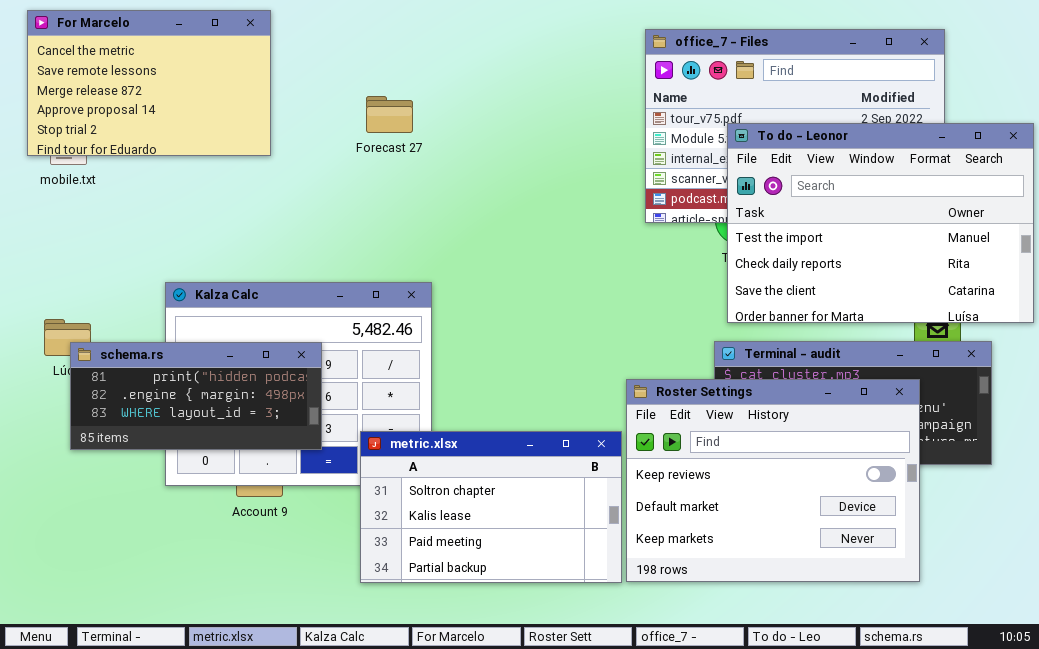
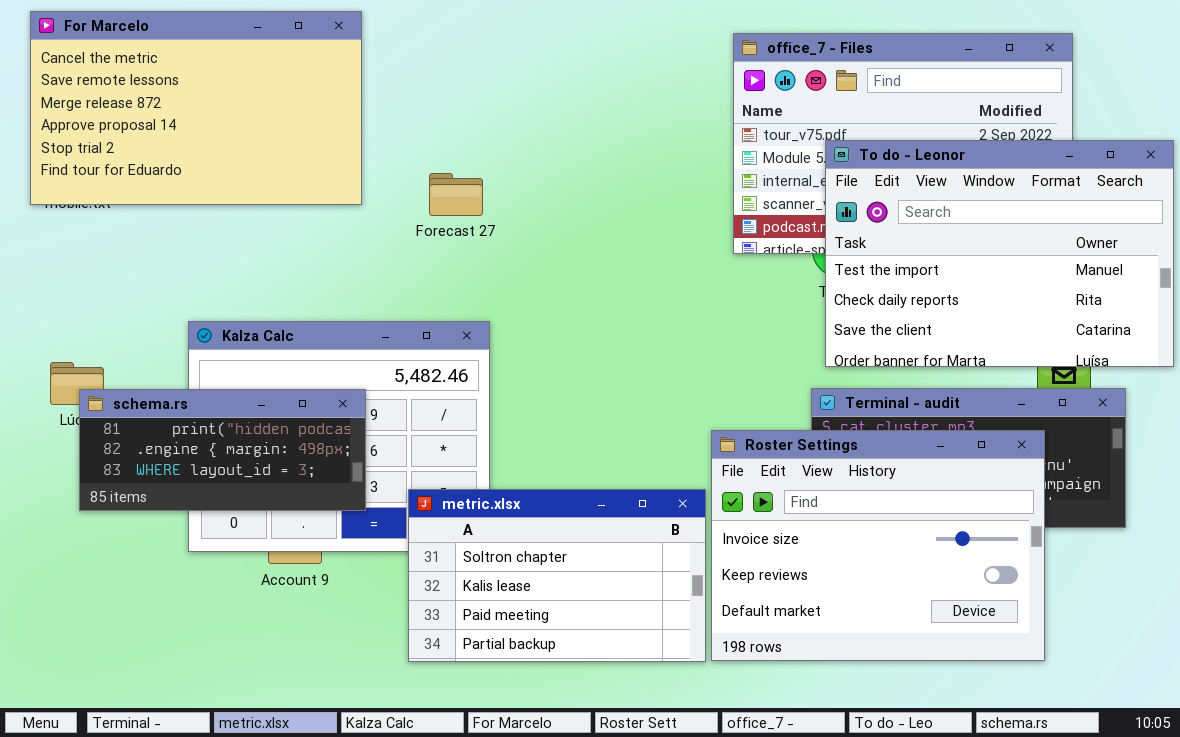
For Marcelo: [27,10,271,156] -> [30,11,362,205], resized
Forecast 27: [366,96,413,133] -> [429,173,483,216], moved
Roster Settings: [626,379,920,582] -> [711,430,1045,661], scrolled up 1 row

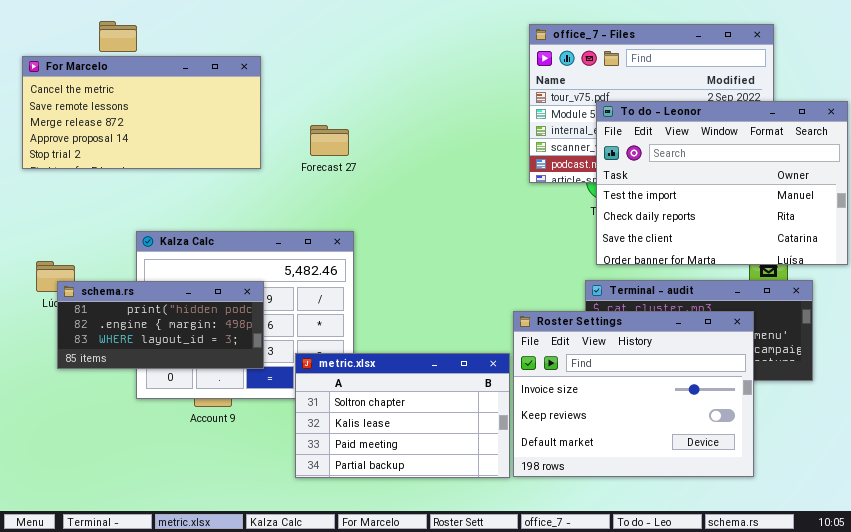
For Marcelo: [30,11,362,205] -> [22,56,261,169], moved, resized

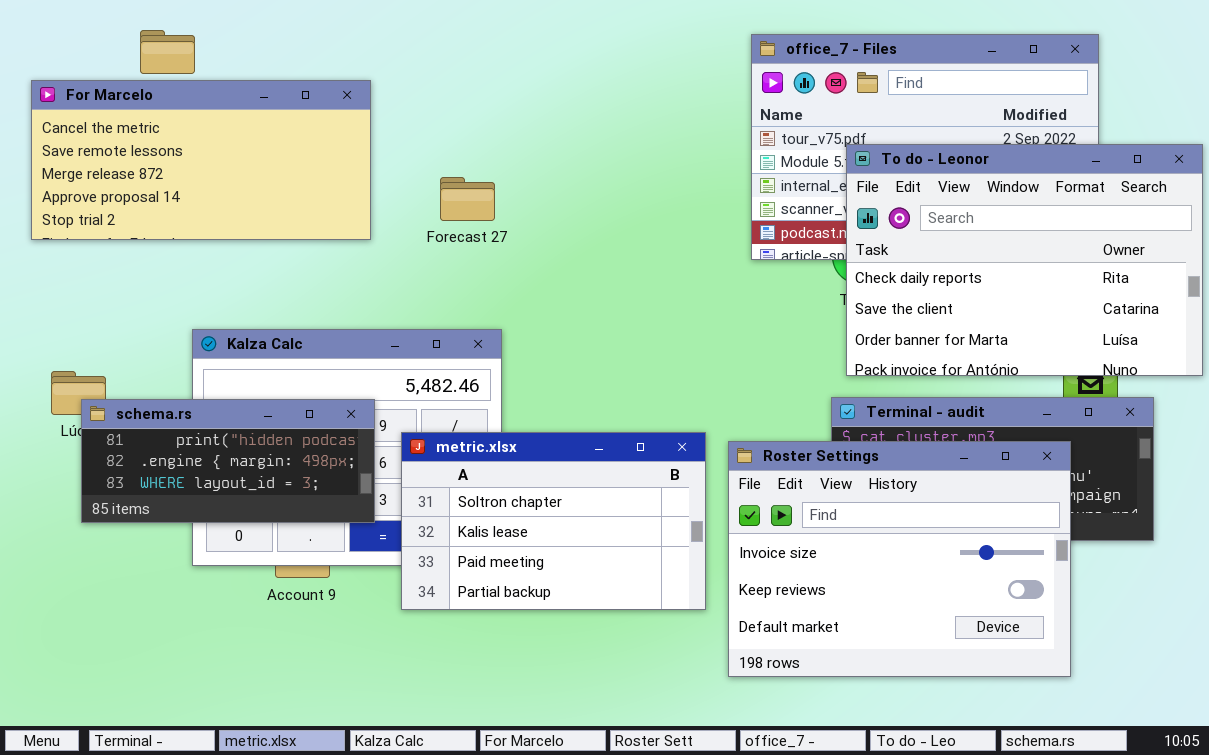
To do - Leonor: [596,101,848,265] -> [846,144,1203,376], scrolled down 1 row
metric.xlsx: [295,353,510,478] -> [401,432,706,610], moved

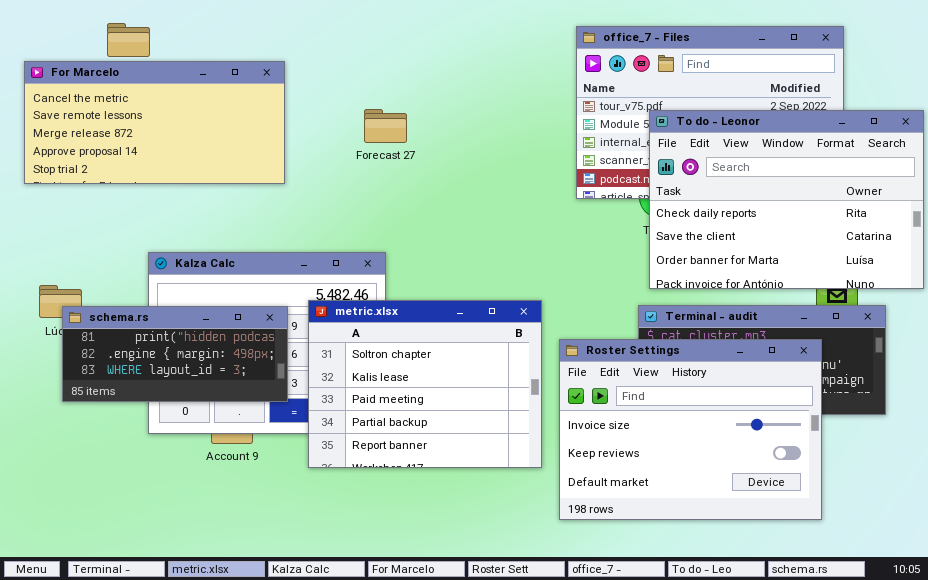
Forecast 27: [440,177,495,221] -> [364,109,407,143], moved
metric.xlsx: [401,432,706,610] -> [308,300,542,468], resized

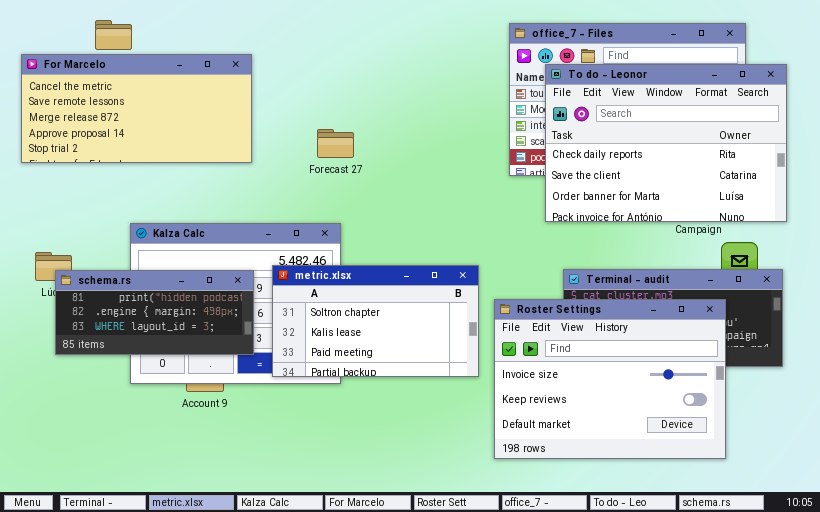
Forecast 27: [364,109,407,143] -> [317,129,354,158], moved
To do - Leonor: [649,110,924,289] -> [545,64,787,222], moved
metric.xlsx: [308,300,542,468] -> [272,265,479,377], resized

